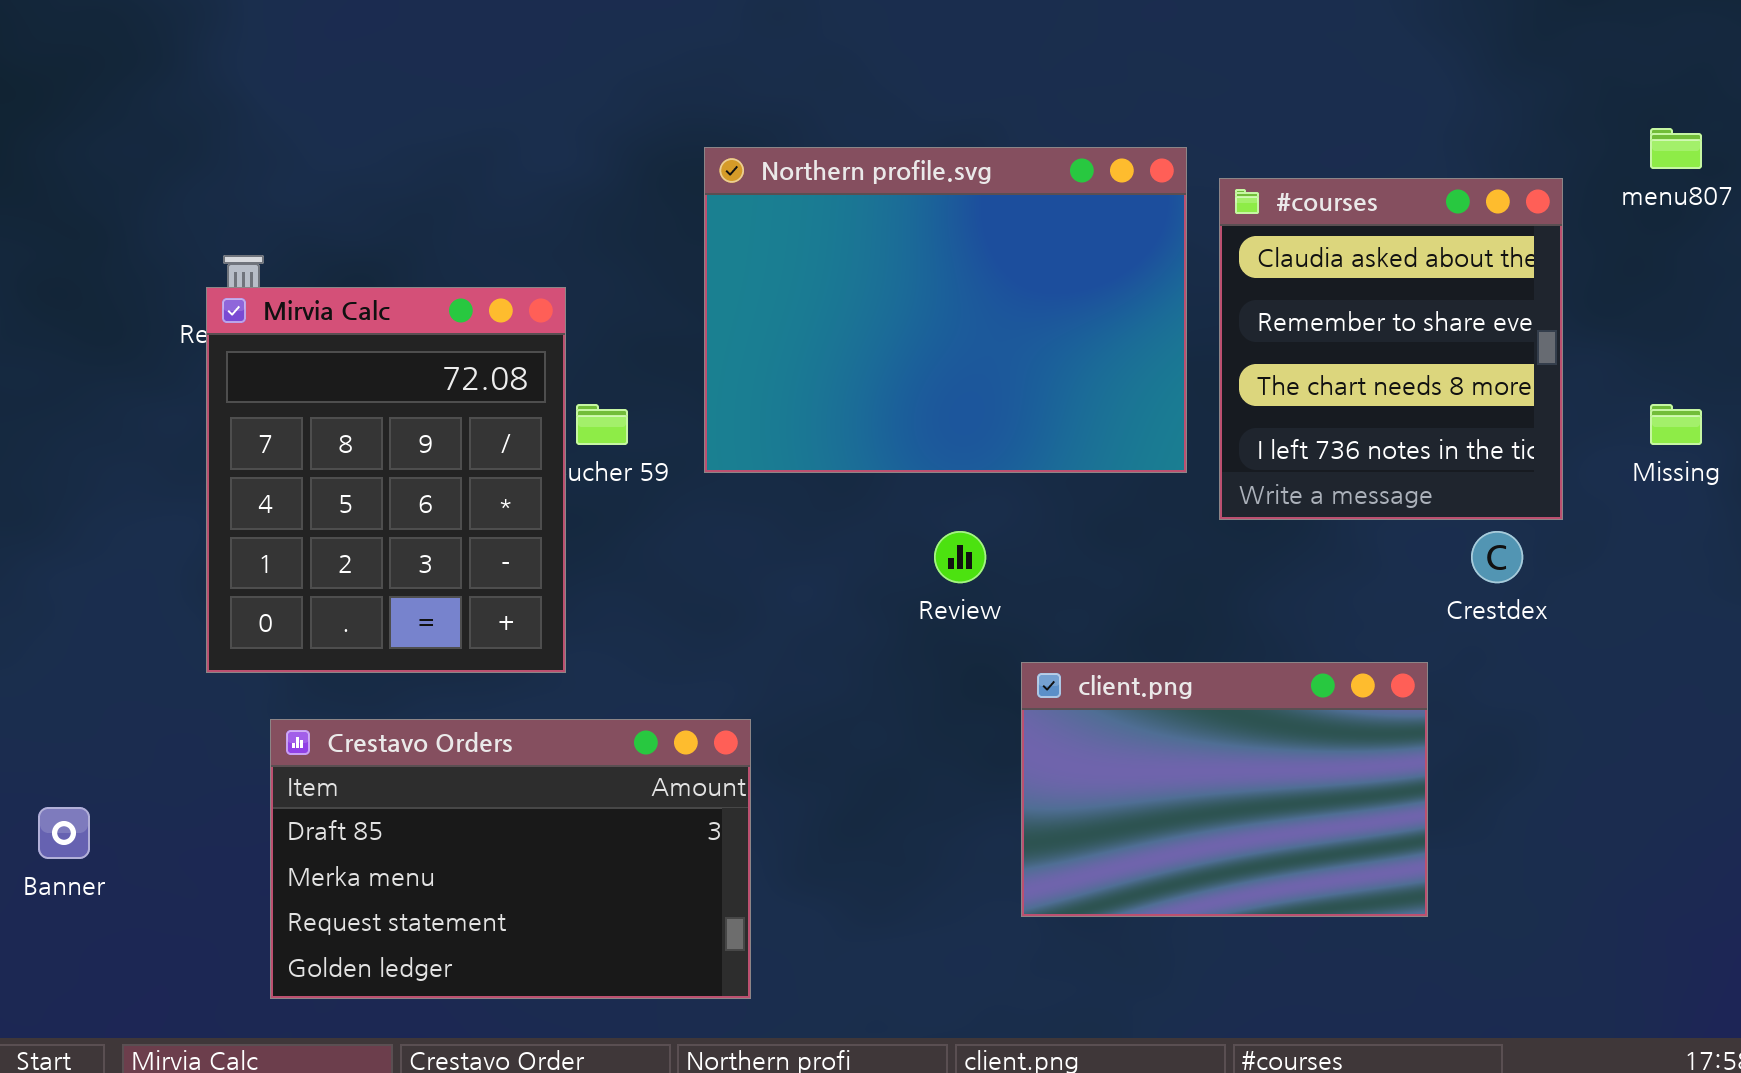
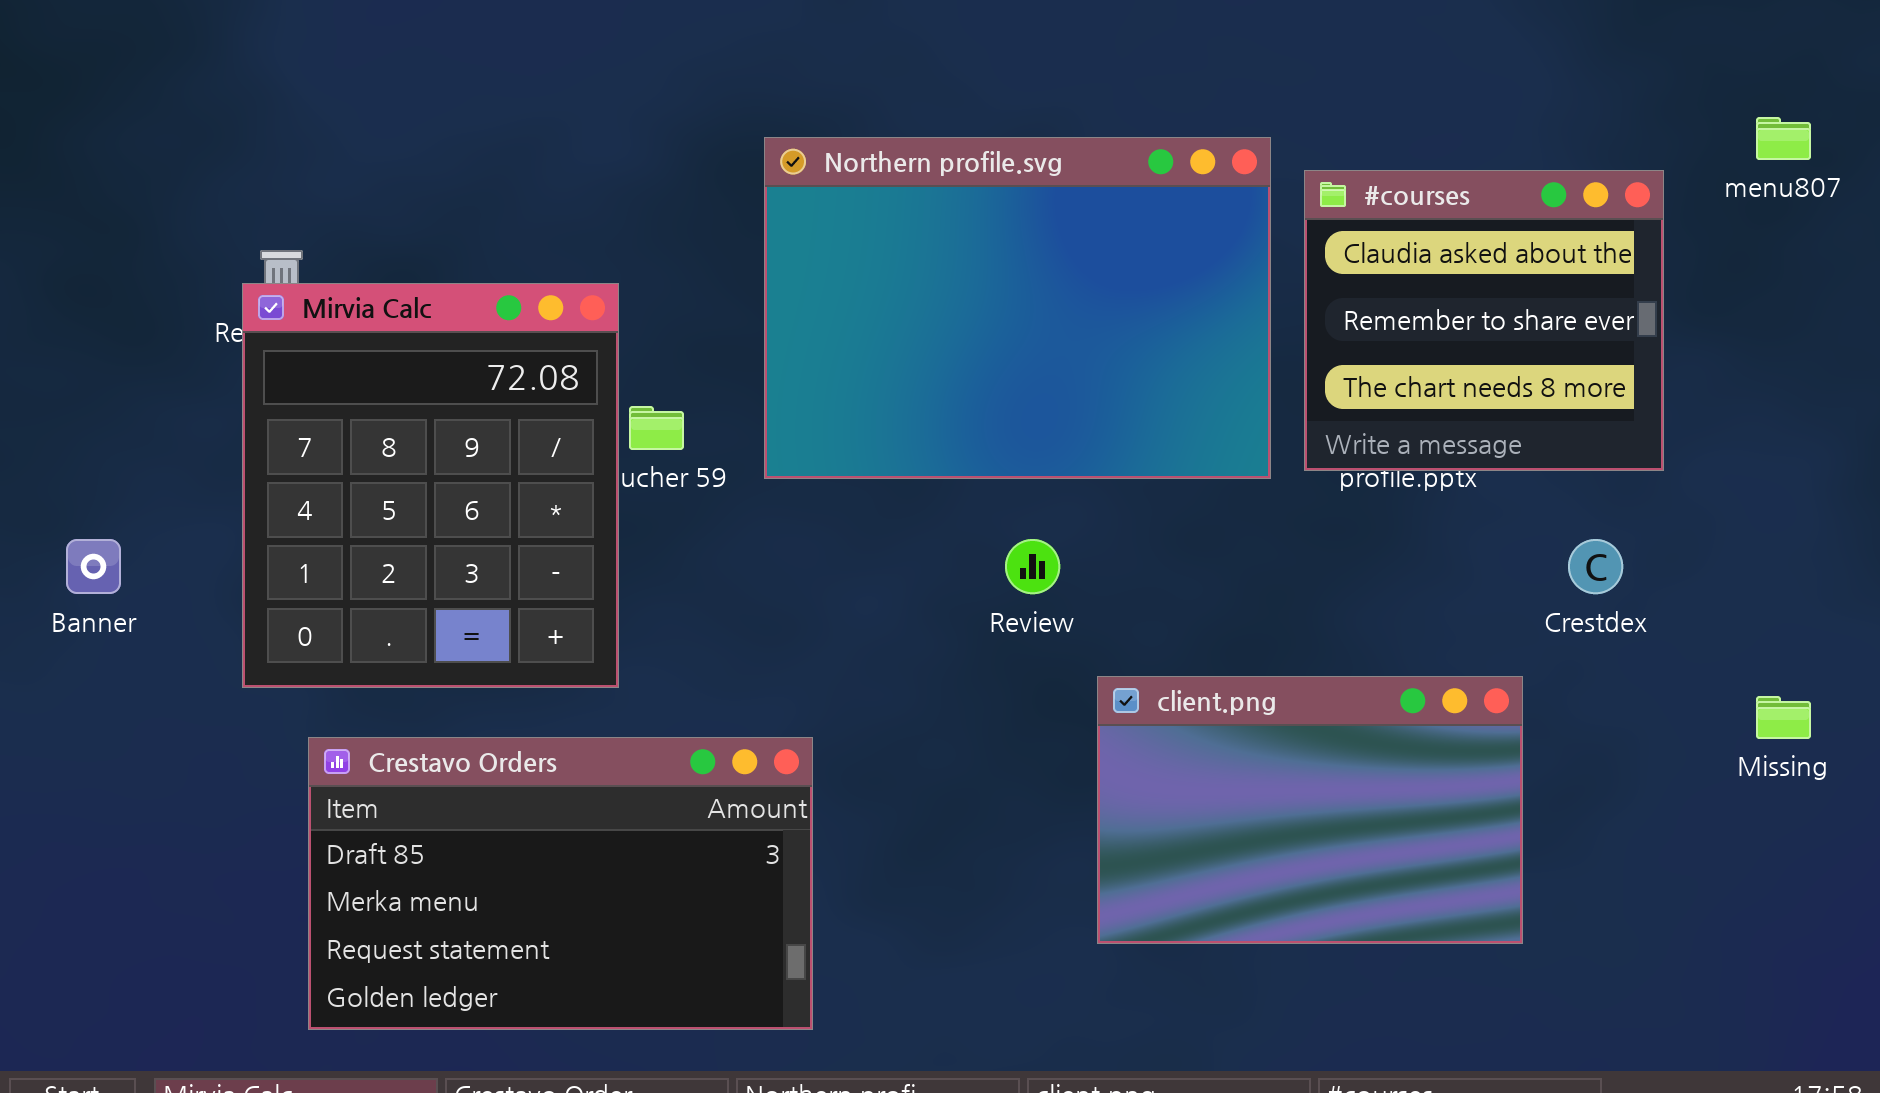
#courses: [1219,178,1563,520] -> [1304,170,1664,471], resized
Missing: [1650,404,1702,445] -> [1756,696,1811,739], moved
Banner: [38,807,90,859] -> [66,539,121,594], moved

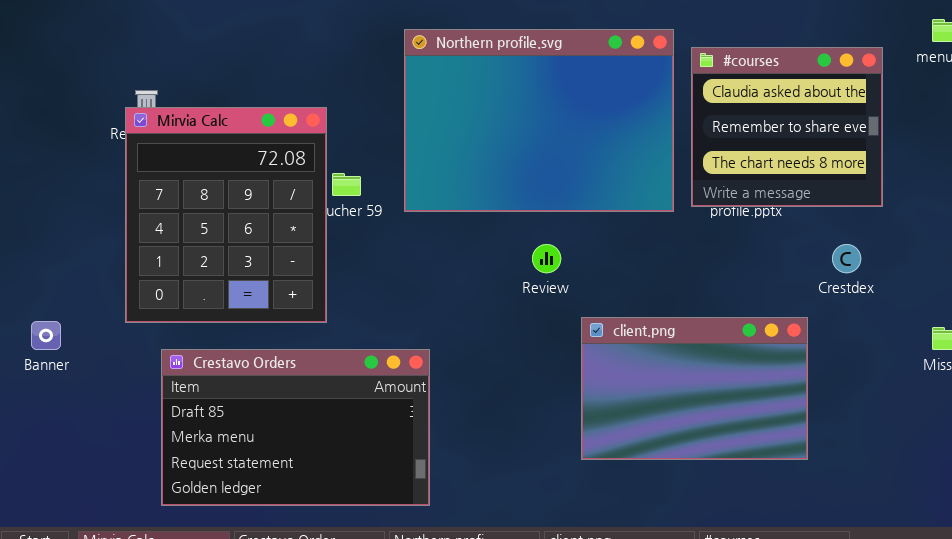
Banner: [66,539,121,594] -> [31,321,61,350], moved

